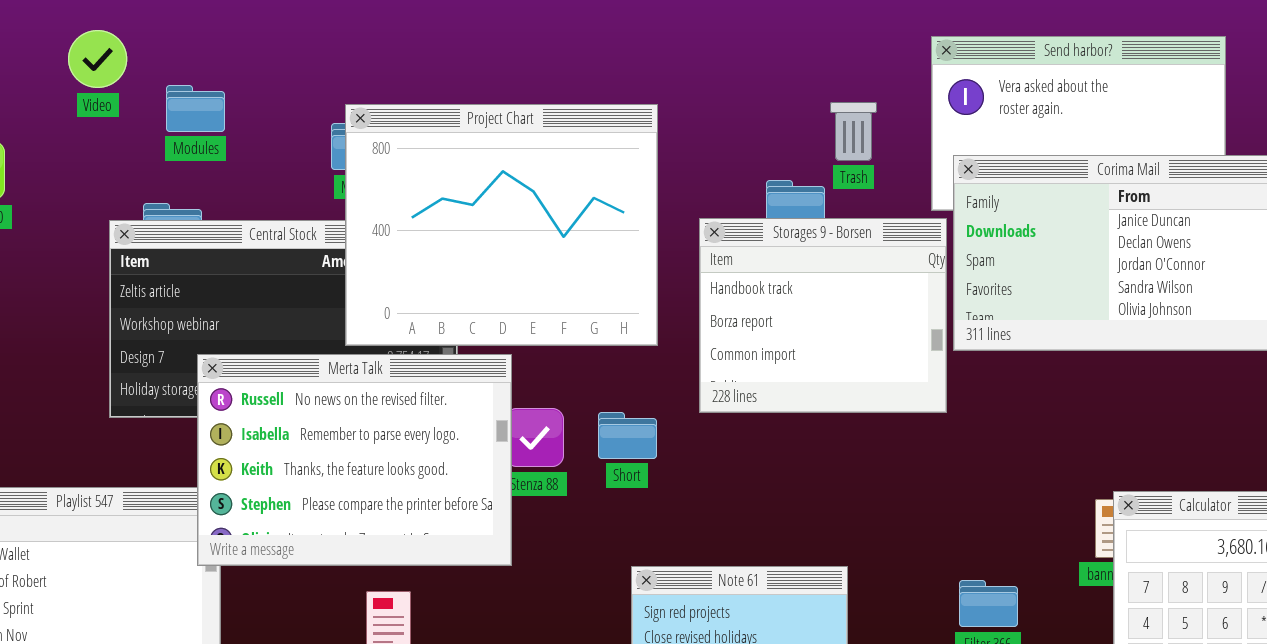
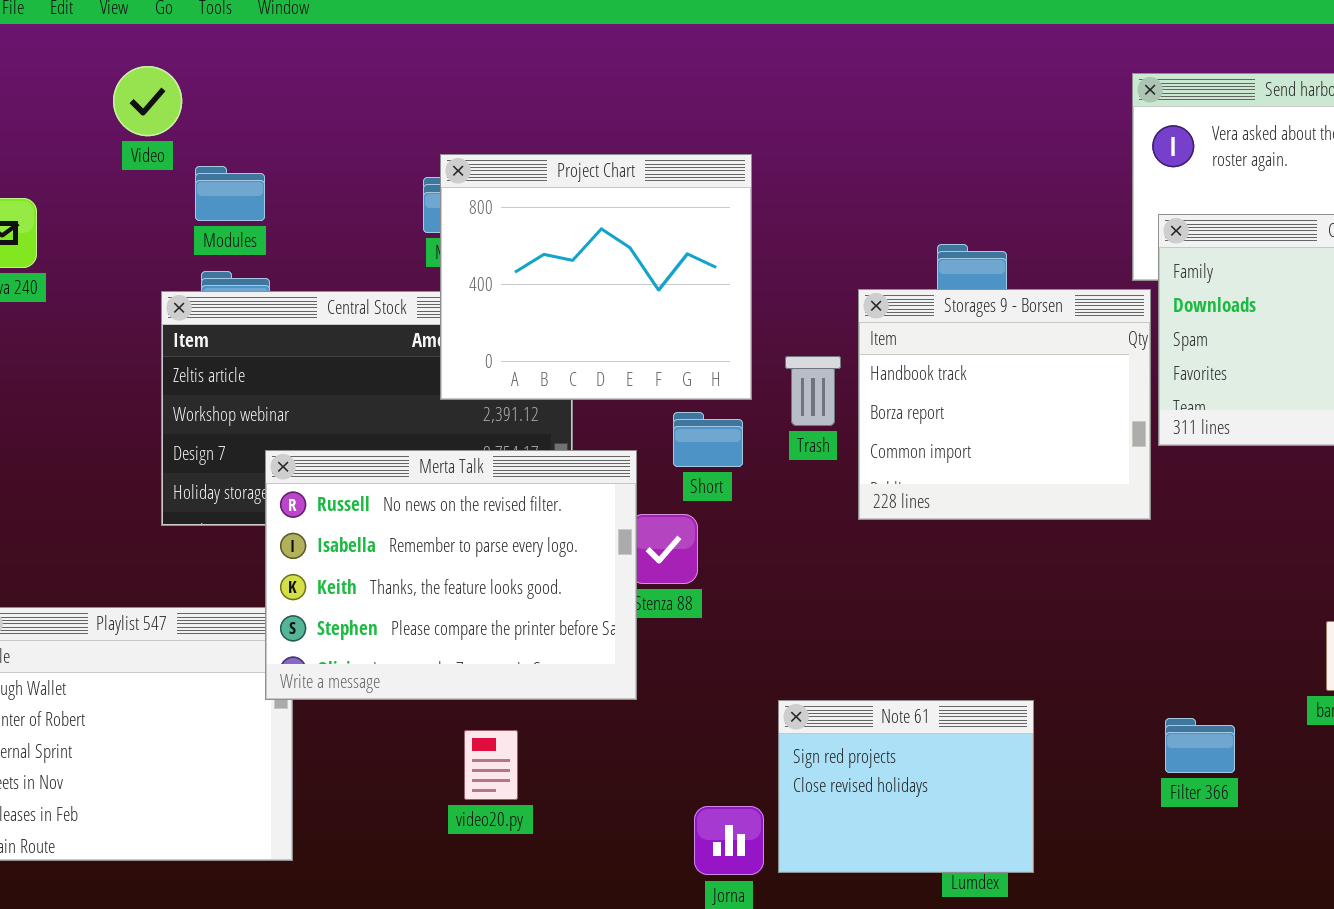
Modules: [166,85,225,132] -> [195,166,265,221], moved
Trash: [830,102,877,161] -> [785,356,841,426], moved
Project Chart: [345,104,658,346] -> [440,154,752,400], resized
Short: [598,412,657,459] -> [673,412,743,467], moved

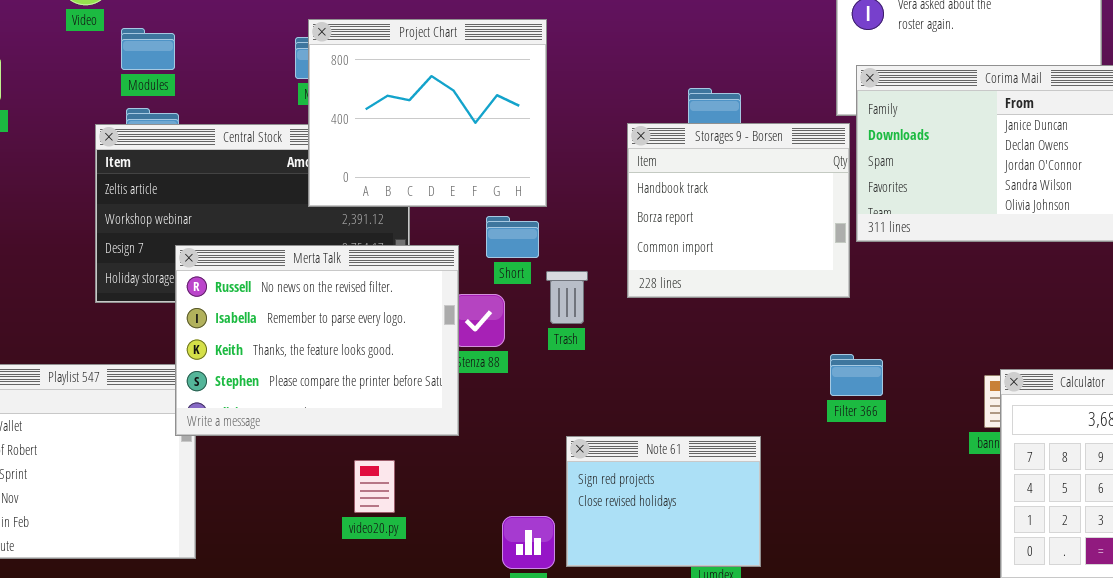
Trash: [785,356,841,426] -> [546,271,588,324], moved
Filter 366: [1165,718,1235,773] -> [830,354,883,396], moved
video20.py: [464,730,518,800] -> [354,460,395,513], moved

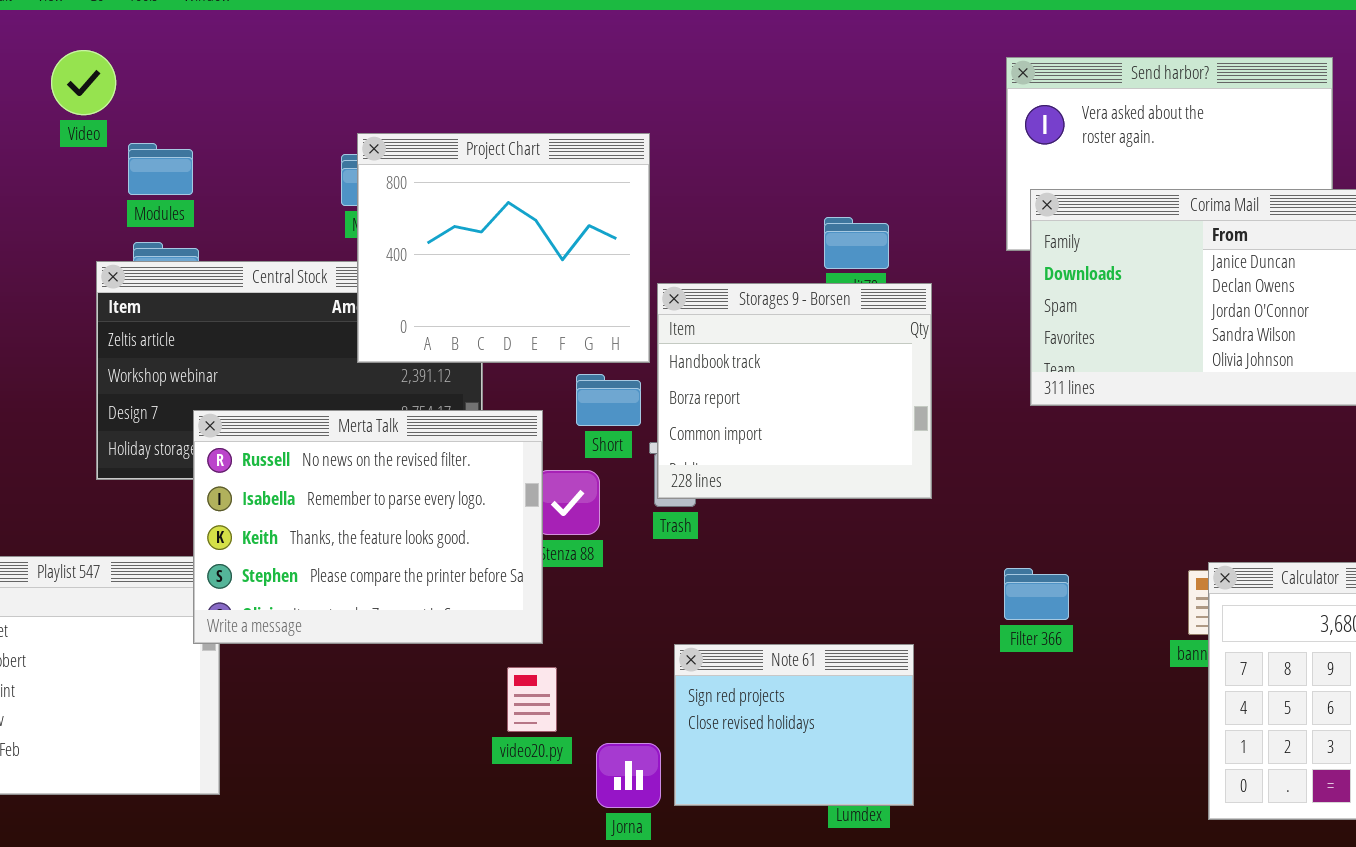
Storages 9 - Borsen: [627,123,850,298] -> [657,283,932,499], moved
Filter 366: [830,354,883,396] -> [1004,568,1069,620], moved
video20.py: [354,460,395,513] -> [507,667,557,732], moved

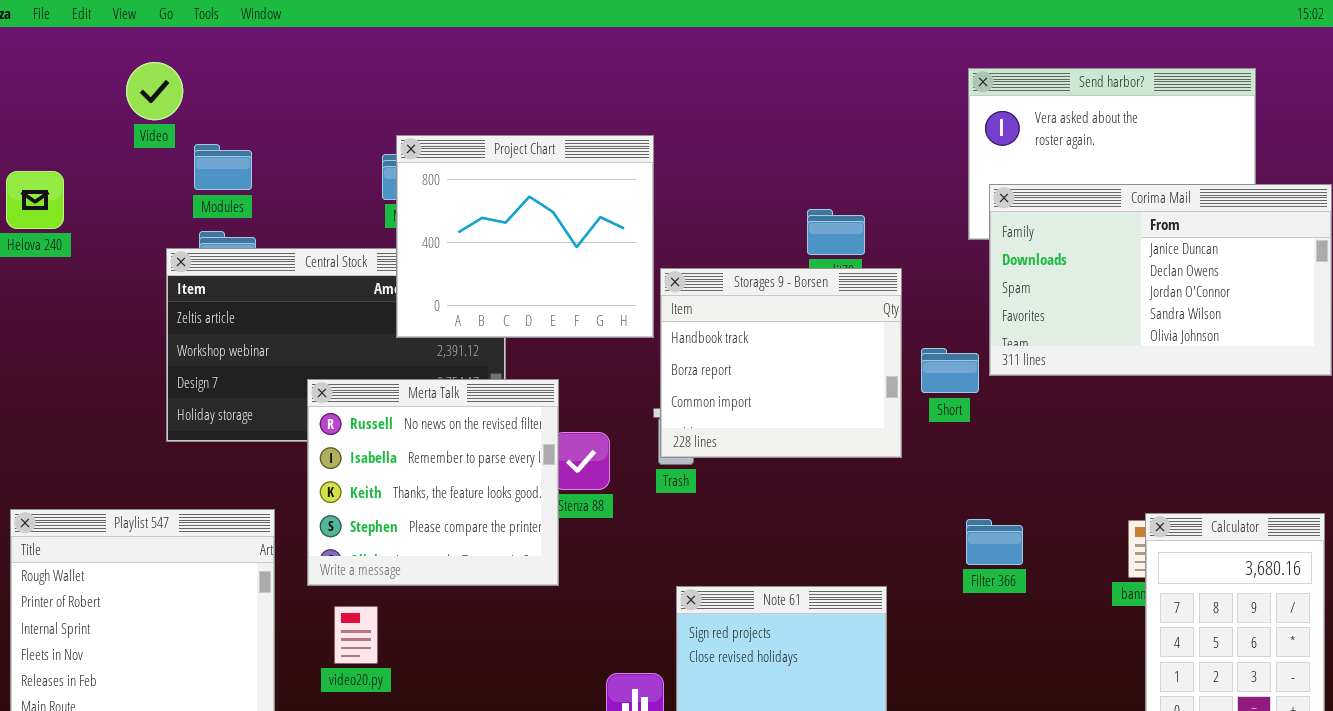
Short: [576,374,641,426] -> [921,348,979,393], moved
Merta Talk: [193,410,543,644] -> [307,379,559,586], resized
video20.py: [507,667,557,732] -> [334,606,378,664], moved

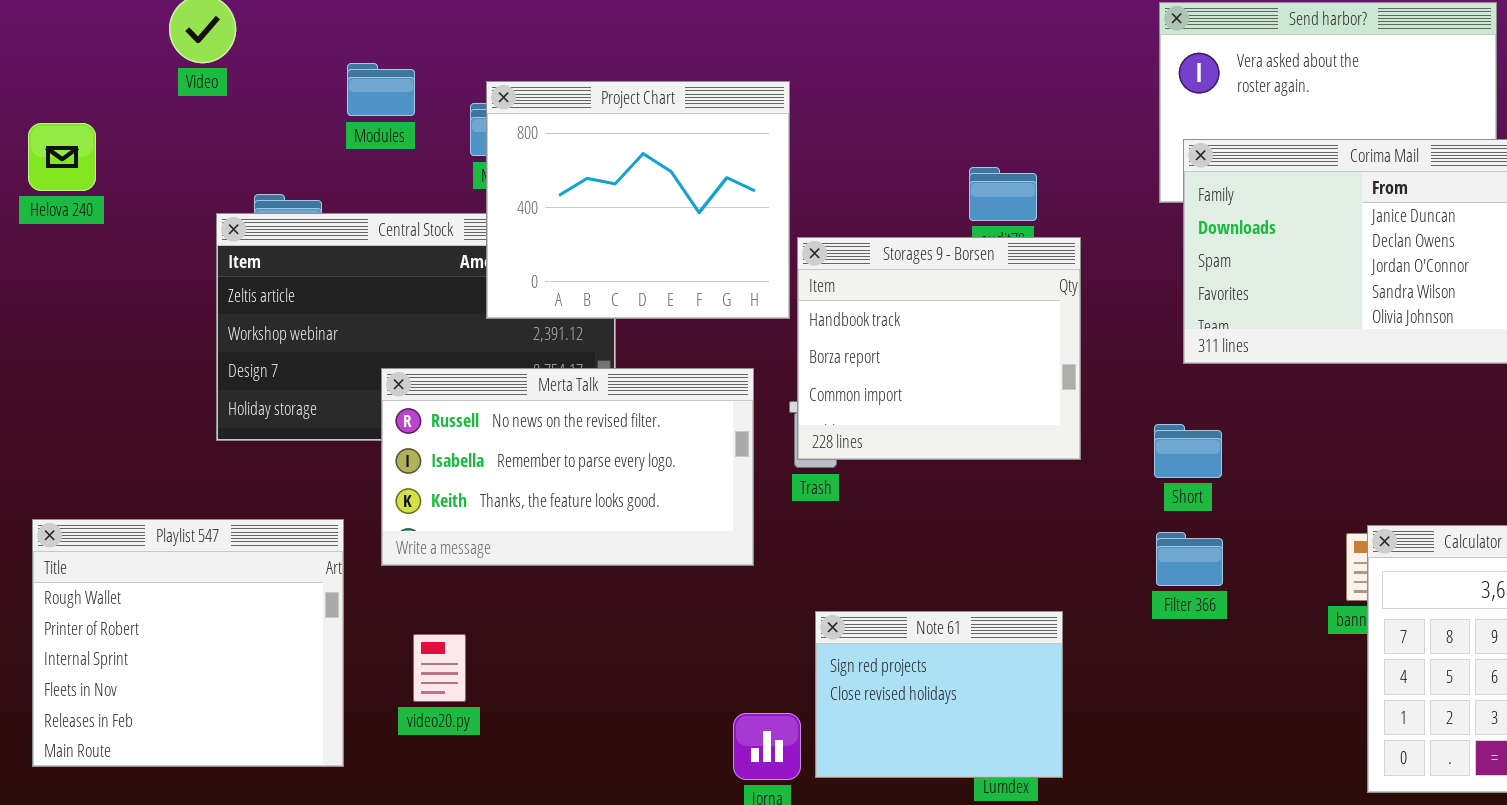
Modules: [194,144,252,190] -> [347,63,415,116], moved
Short: [921,348,979,393] -> [1154,424,1222,478], moved
Merta Talk: [307,379,559,586] -> [381,368,754,566], resized

